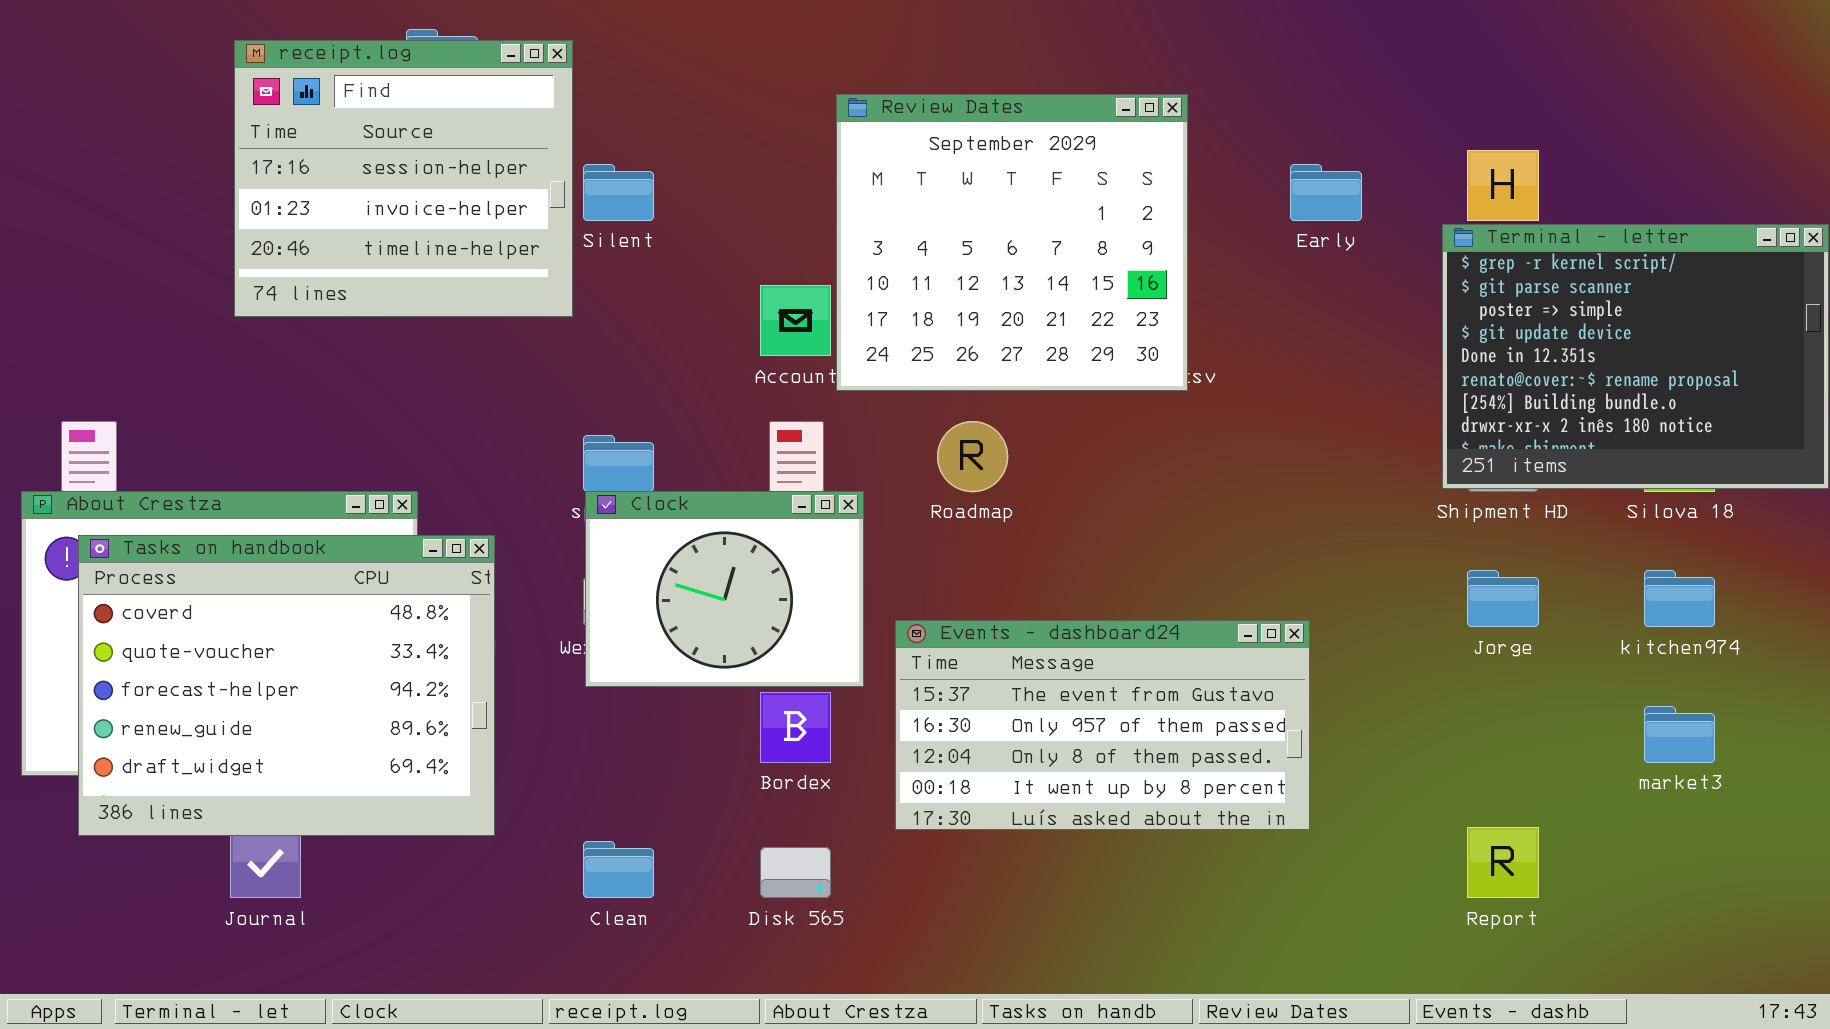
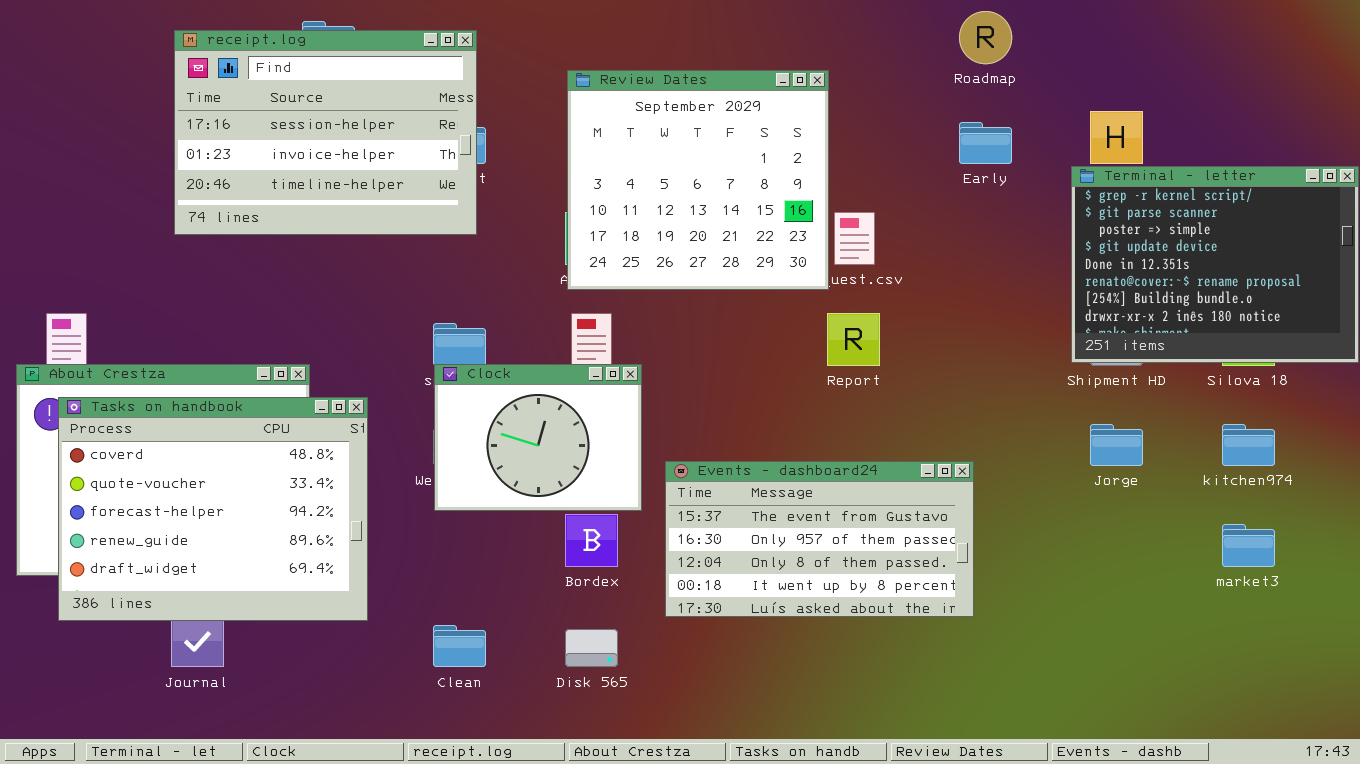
receipt.log: [234,40,573,317] -> [174,30,477,235], resized
Review Dates: [836,94,1188,391] -> [567,70,829,290], moved
Roadmap: [937,421,1008,492] -> [959,11,1012,64], moved
Report: [1467,827,1539,898] -> [827,313,880,366], moved

